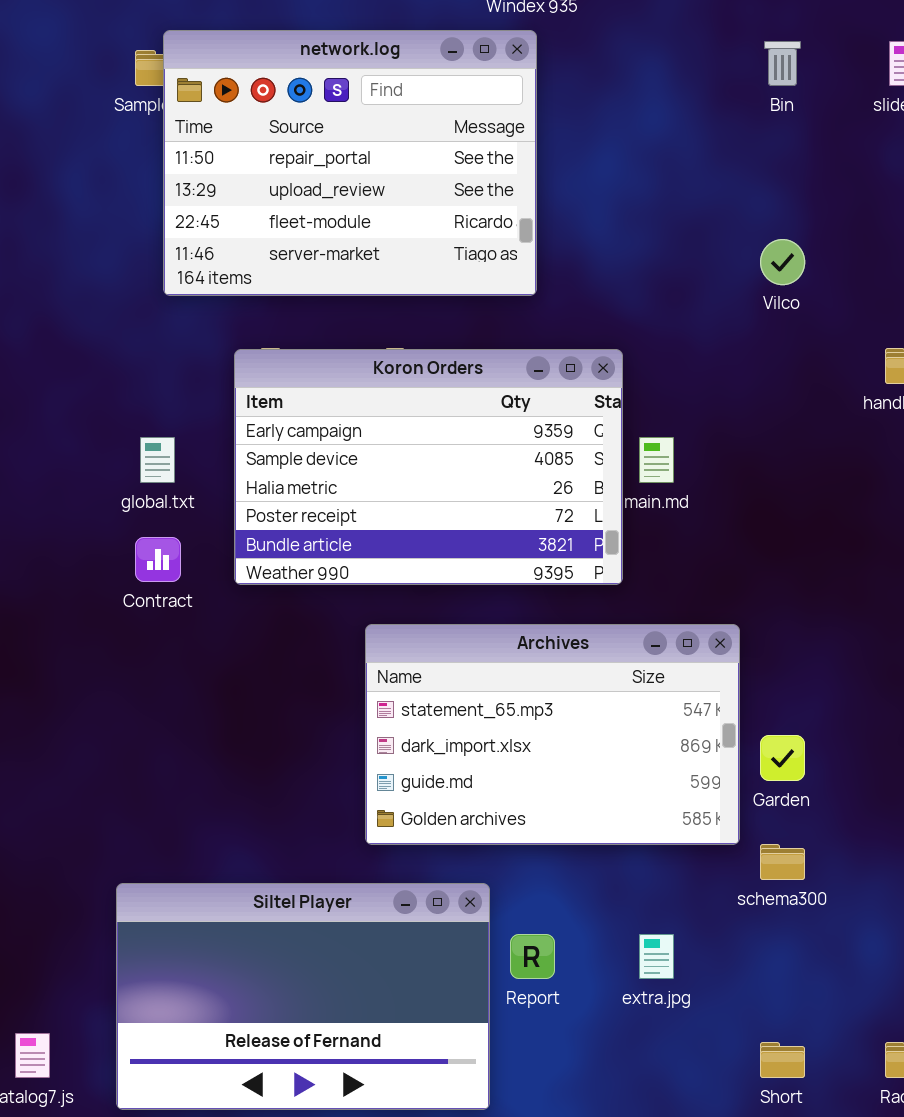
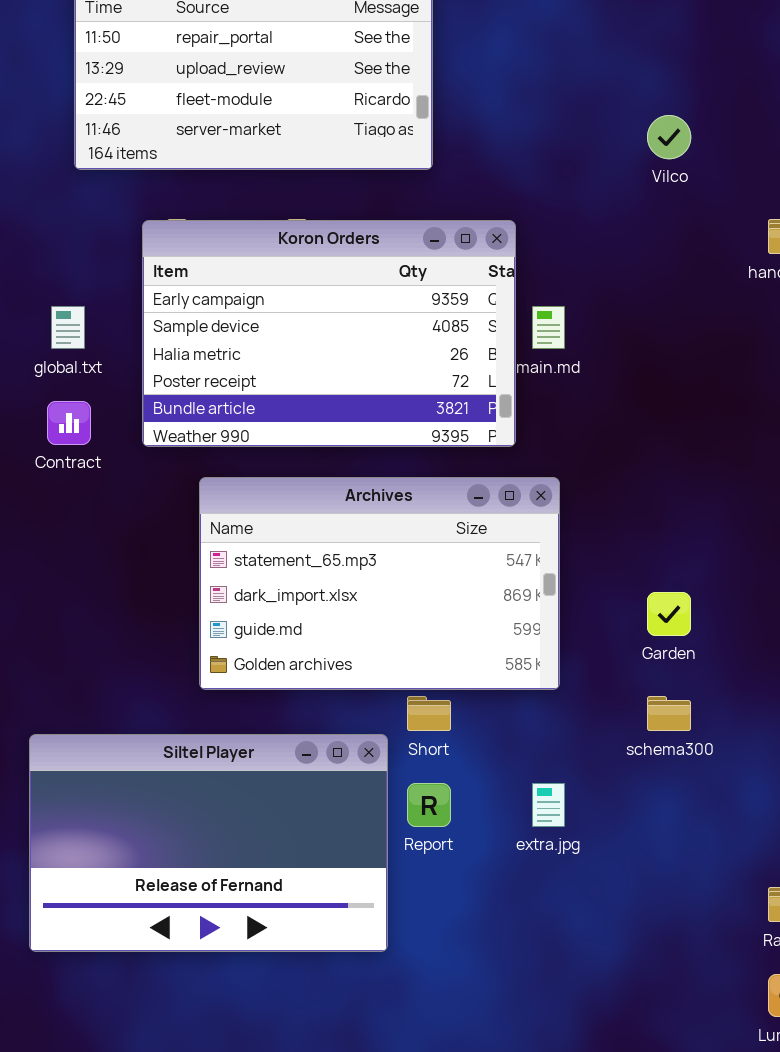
Archives: [365,624,740,845] -> [199,477,560,690], moved
Short: [760,1042,805,1078] -> [407,696,451,731], moved

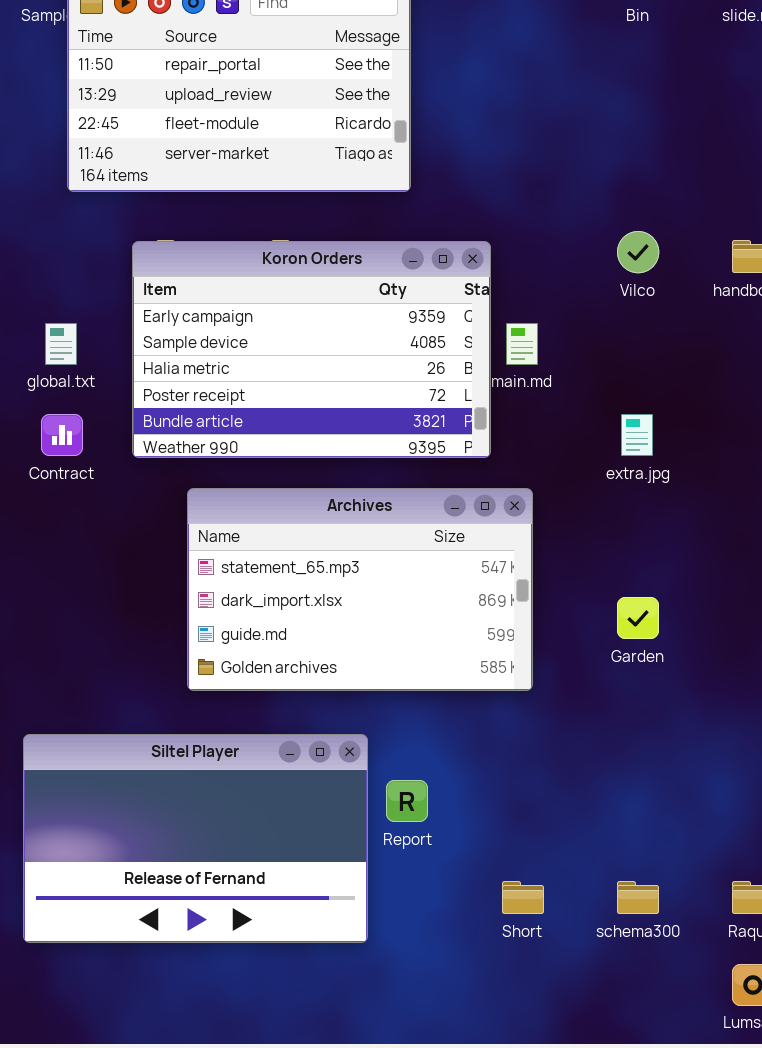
Vilco: [647,115,691,159] -> [617,231,659,273], moved
Short: [407,696,451,731] -> [502,881,544,914], moved
schema300: [647,696,691,731] -> [617,881,659,914], moved
extra.jpg: [532,783,565,827] -> [621,414,653,456], moved

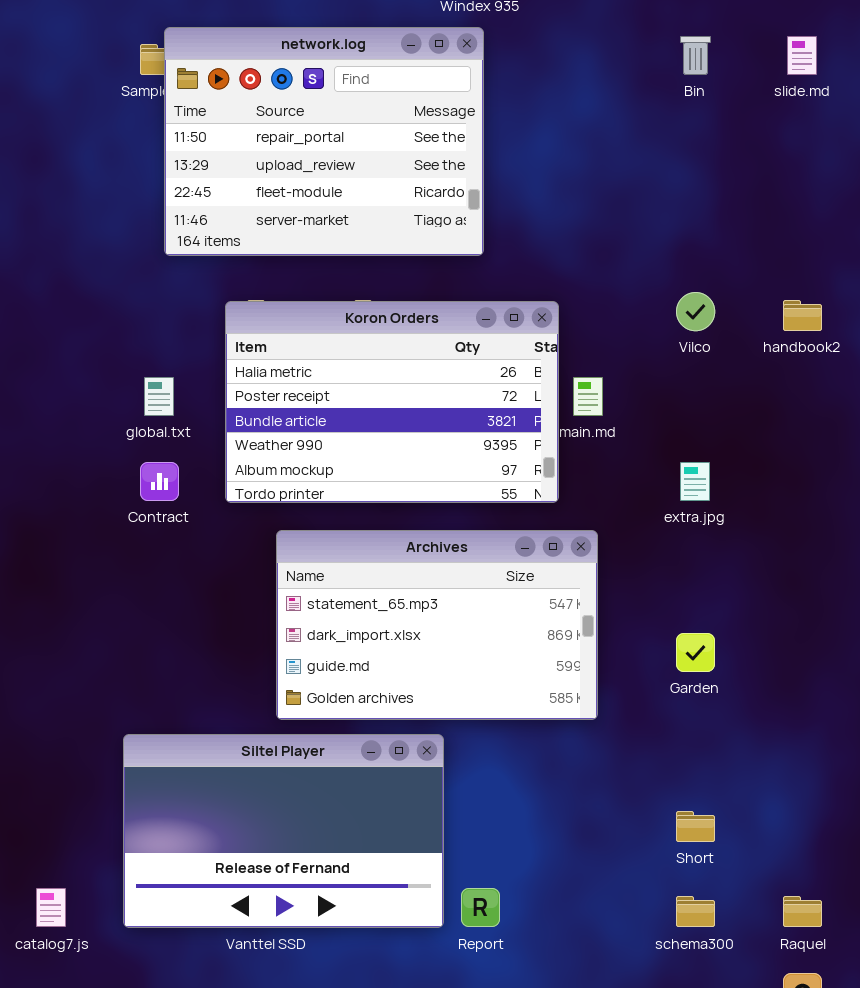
Koron Orders: [132,241,491,458] -> [225,301,559,503], scrolled down 2 rows
Siltel Player: [23,734,368,943] -> [123,734,444,928], moved
Report: [386,780,428,822] -> [461,888,500,927], moved
Short: [502,881,544,914] -> [676,811,715,842], moved

